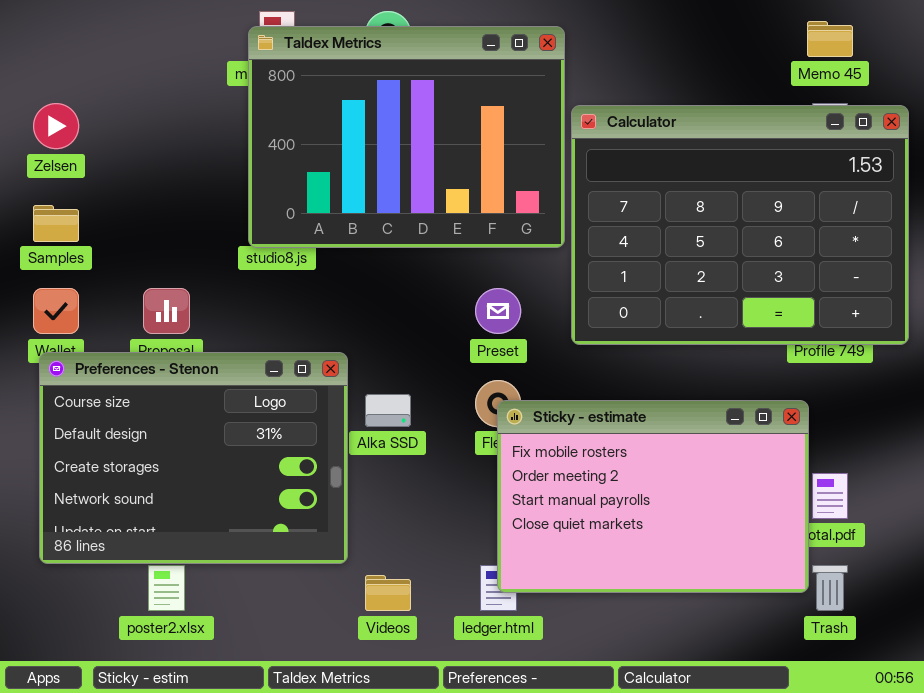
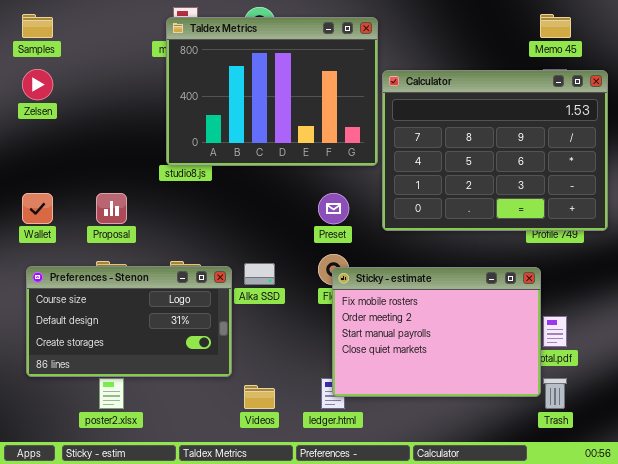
Samples: [33,205,79,242] -> [22,14,53,38], moved
Preferences - Stenon: [39,352,348,564] -> [26,266,232,377], resized

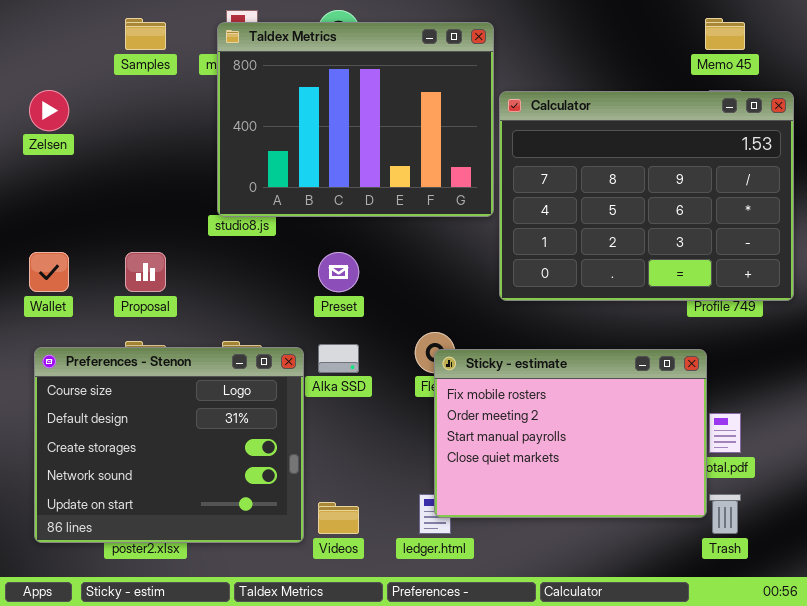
Samples: [22,14,53,38] -> [125,18,166,50], moved
Preset: [318,193,349,224] -> [318,252,359,292], moved
Preferences - Stenon: [26,266,232,377] -> [34,347,304,543], resized

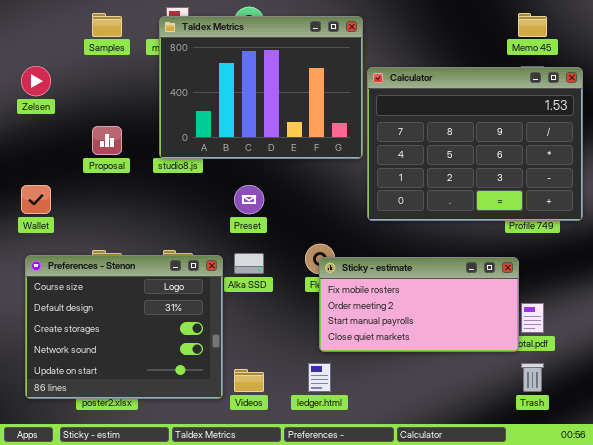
Proposal: [125,252,166,292] -> [92,126,122,155], moved
Sticky - estimate: [434,349,707,518] -> [319,257,519,352], resized

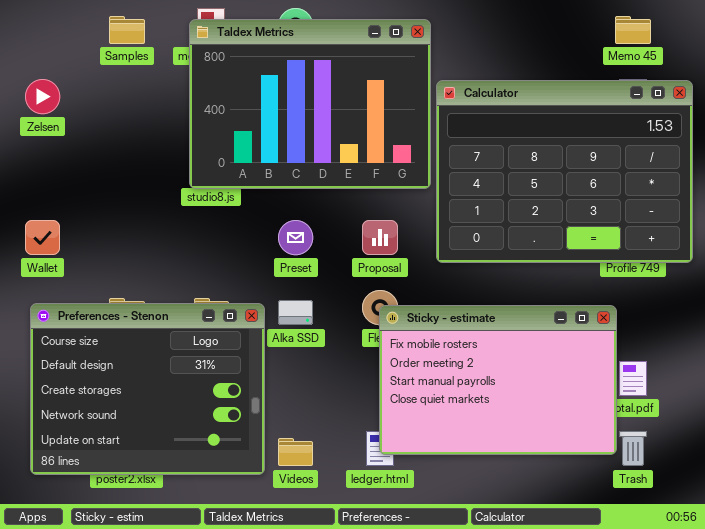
Proposal: [92,126,122,155] -> [362,220,398,255], moved
Sticky - estimate: [319,257,519,352] -> [379,305,617,455], resized

